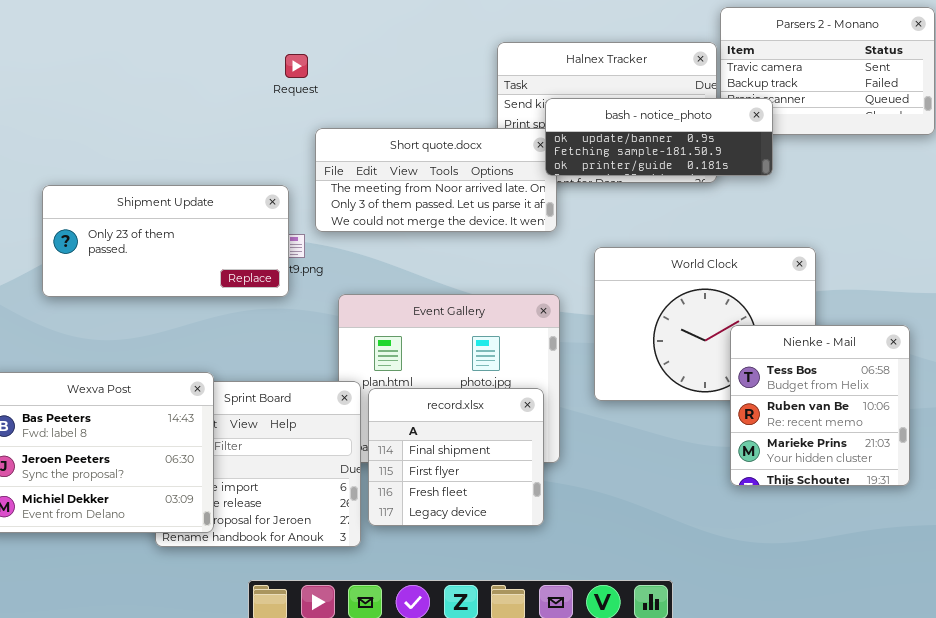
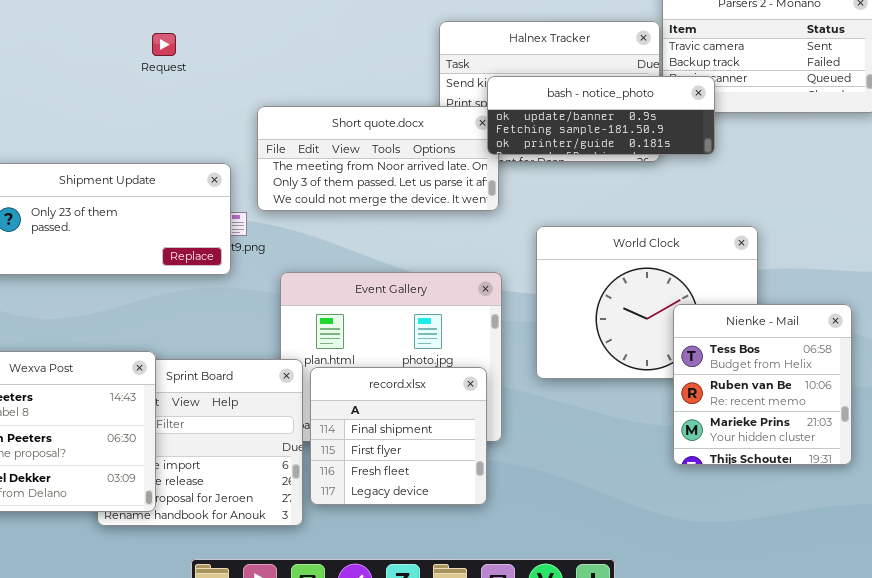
Request: [285,54,308,78] -> [152,33,176,56], moved

